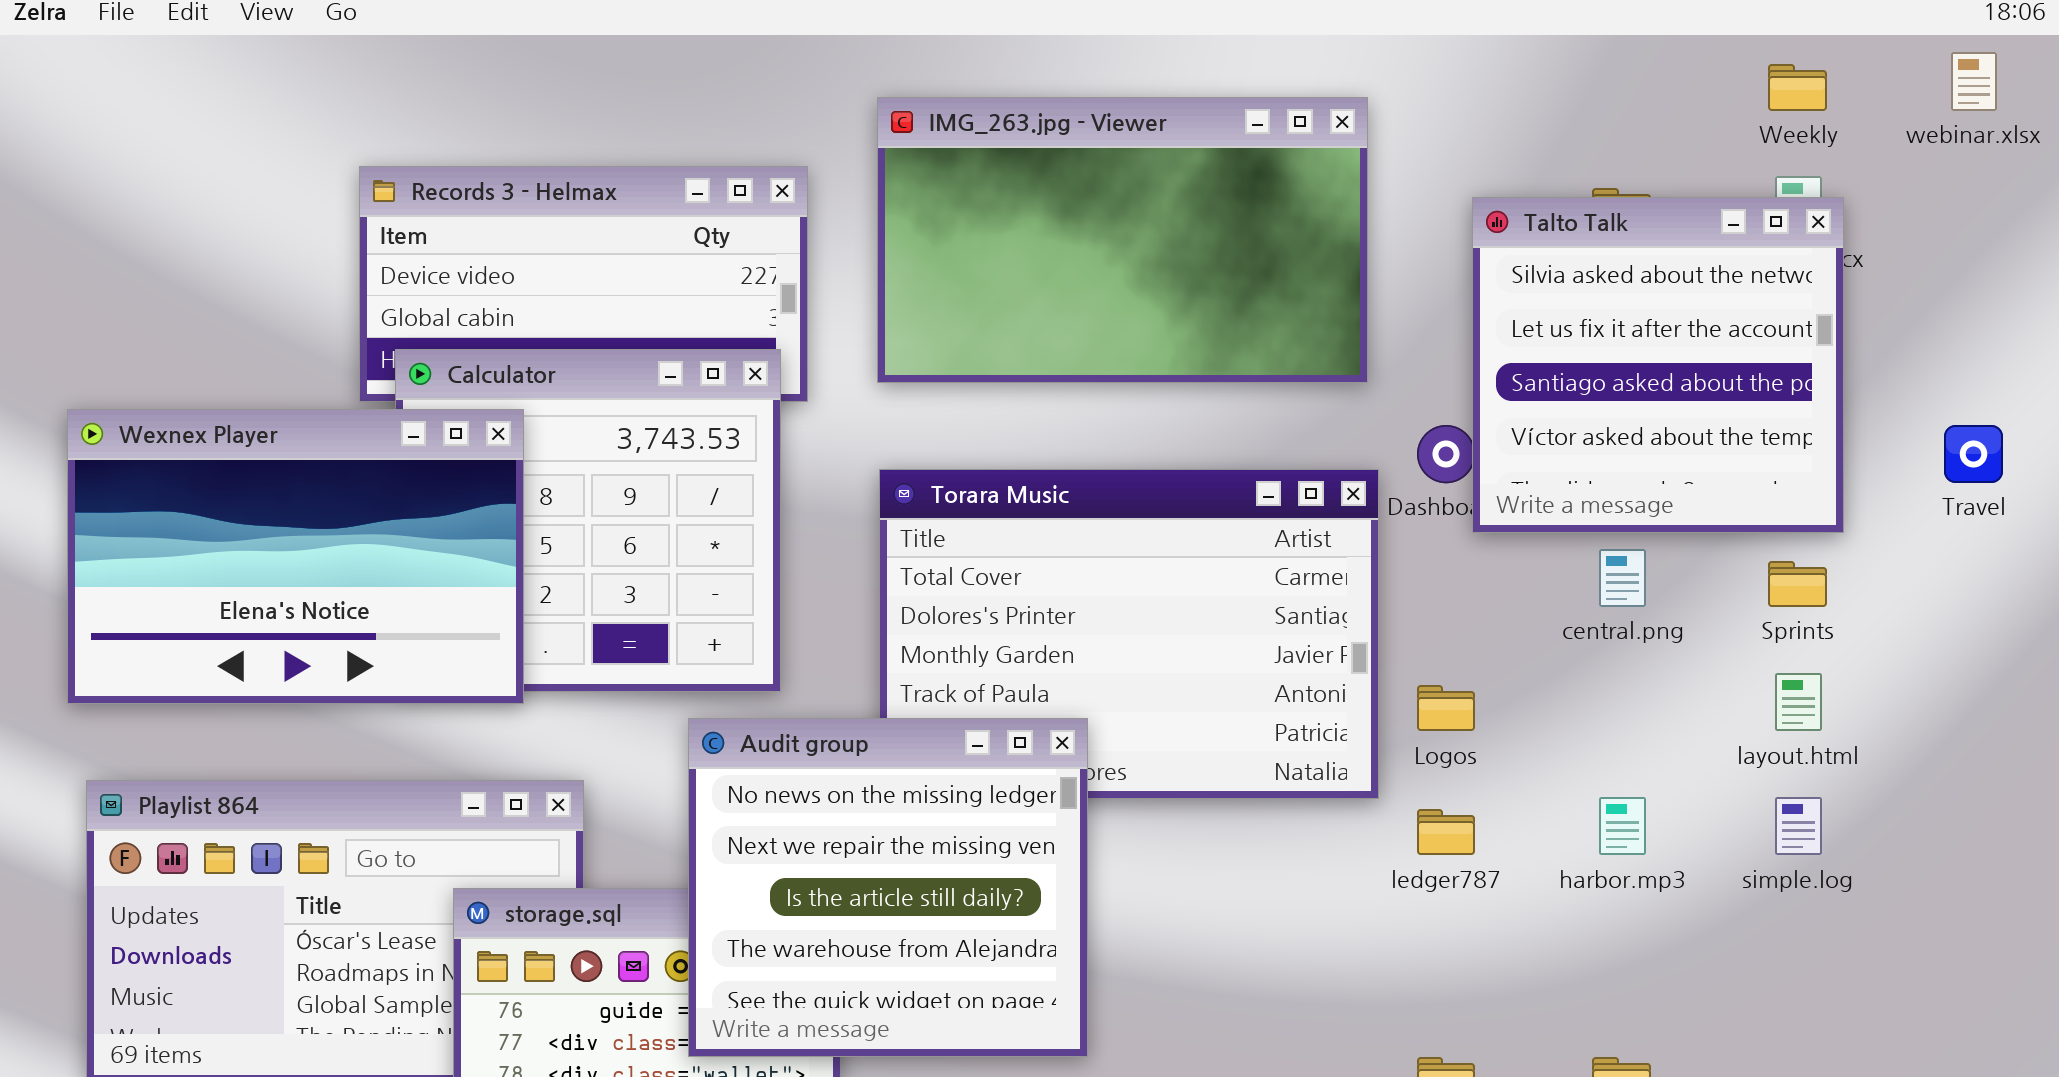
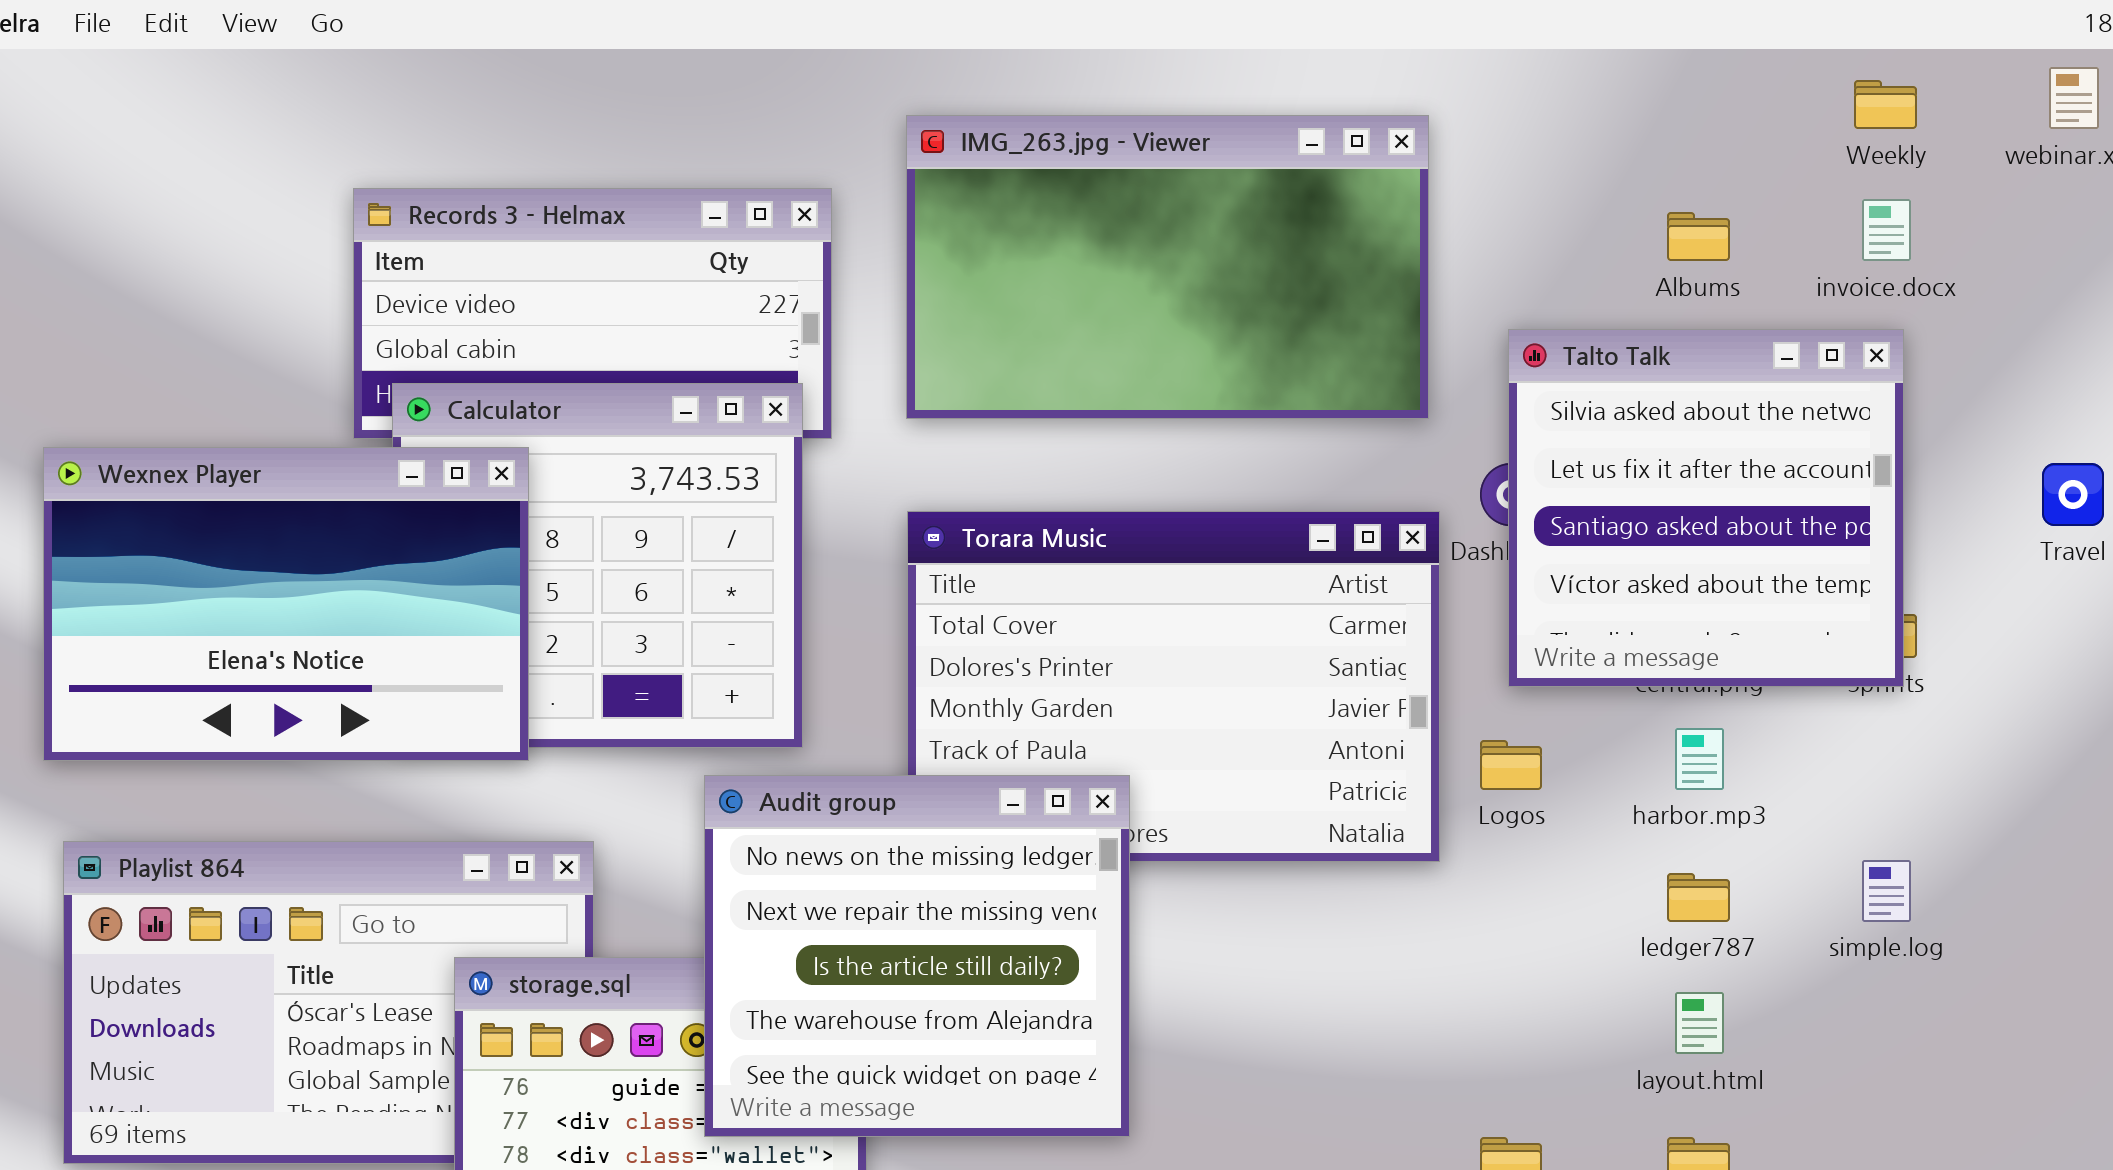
Talto Talk: [1472,197,1844,533] -> [1508,329,1904,687], moved
layout.html: [1775,673,1822,731] -> [1675,992,1724,1054], moved
harbor.mp3: [1599,797,1646,855] -> [1675,728,1724,790], moved
ledger787: [1417,809,1475,855] -> [1667,873,1730,922], moved

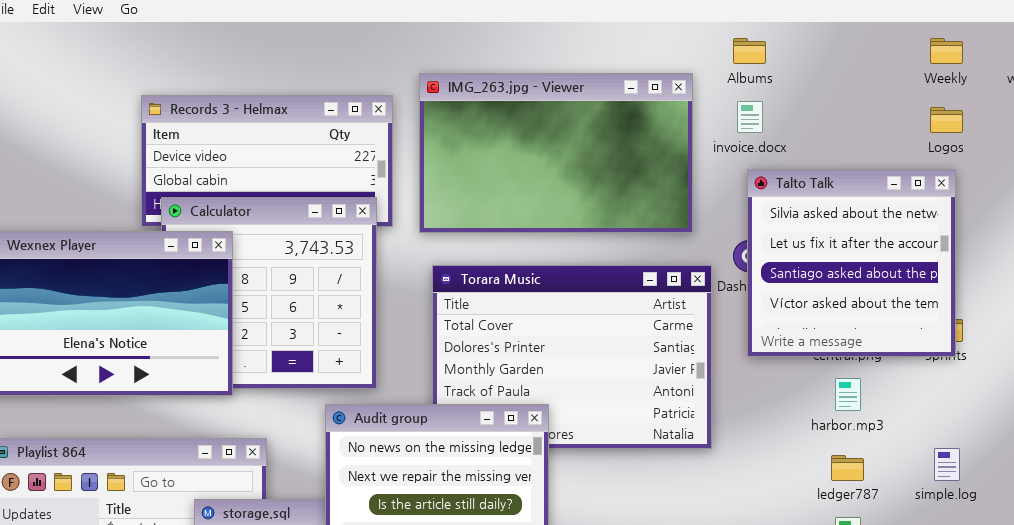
IMG_263.jpg - Viewer: [906,115,1429,419] -> [419,73,693,233], moved
invoice.docx: [1862,199,1911,261] -> [737,101,763,133], moved
Albums: [1667,212,1730,261] -> [733,38,766,64], moved
Logos: [1480,740,1542,790] -> [930,107,963,133], moved

